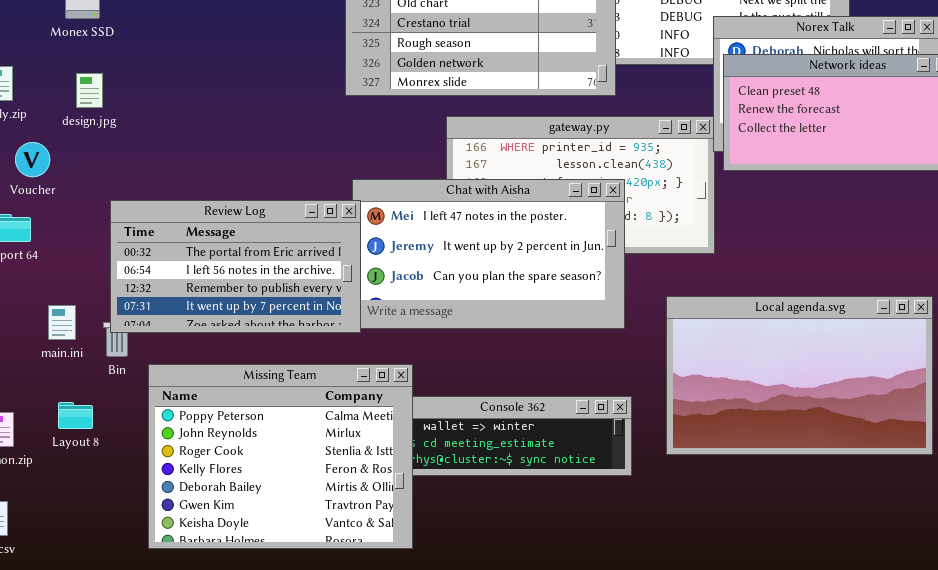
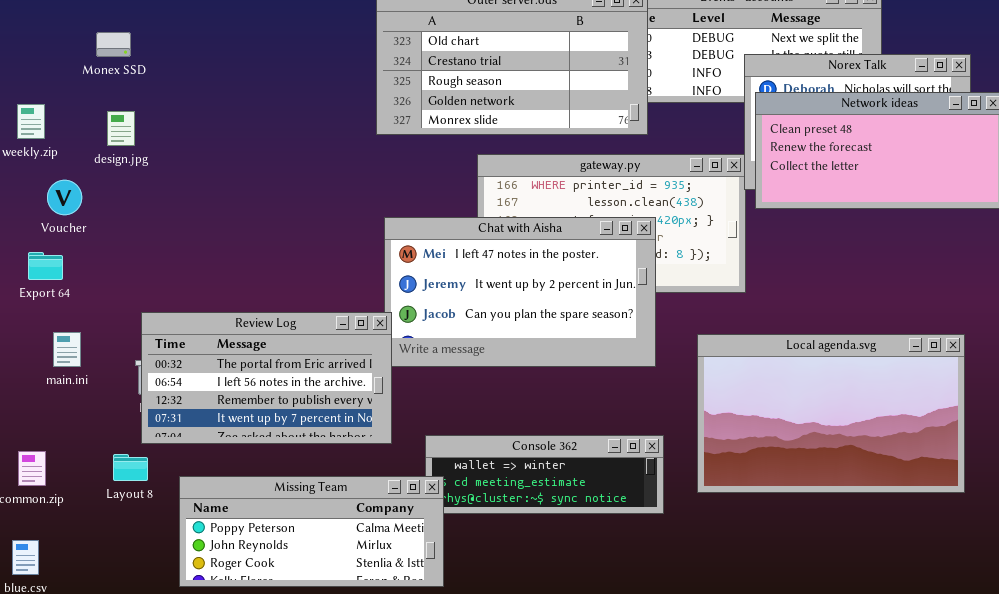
Review Log: [110,200,361,333] -> [141,312,392,444], moved
main.ini: [48,305,76,340] -> [53,332,81,367], moved
Missing Team: [148,364,413,549] -> [179,476,444,587], resized
Layout 8: [58,402,93,429] -> [113,454,148,481], moved

